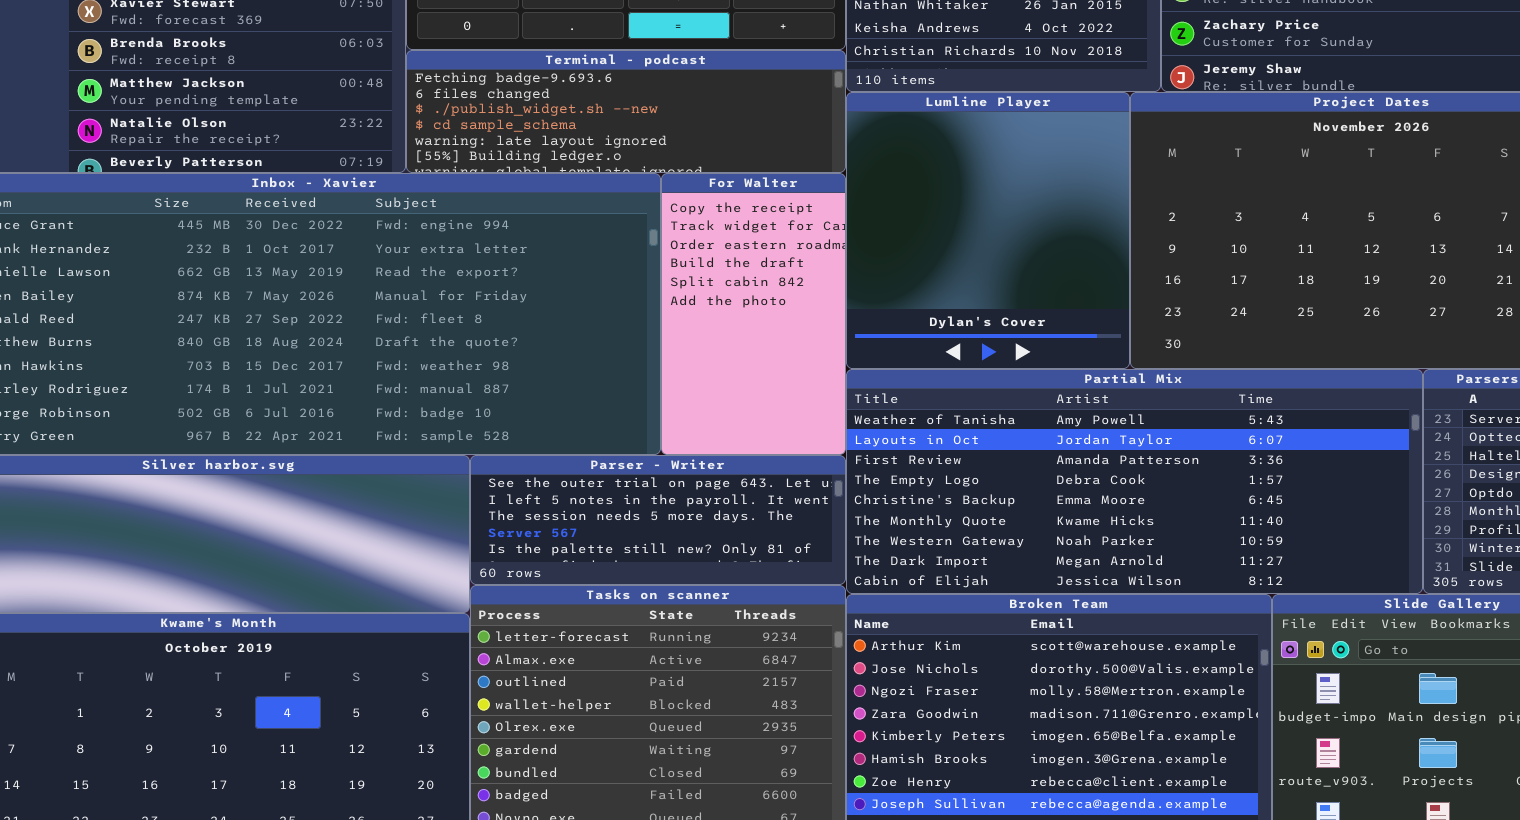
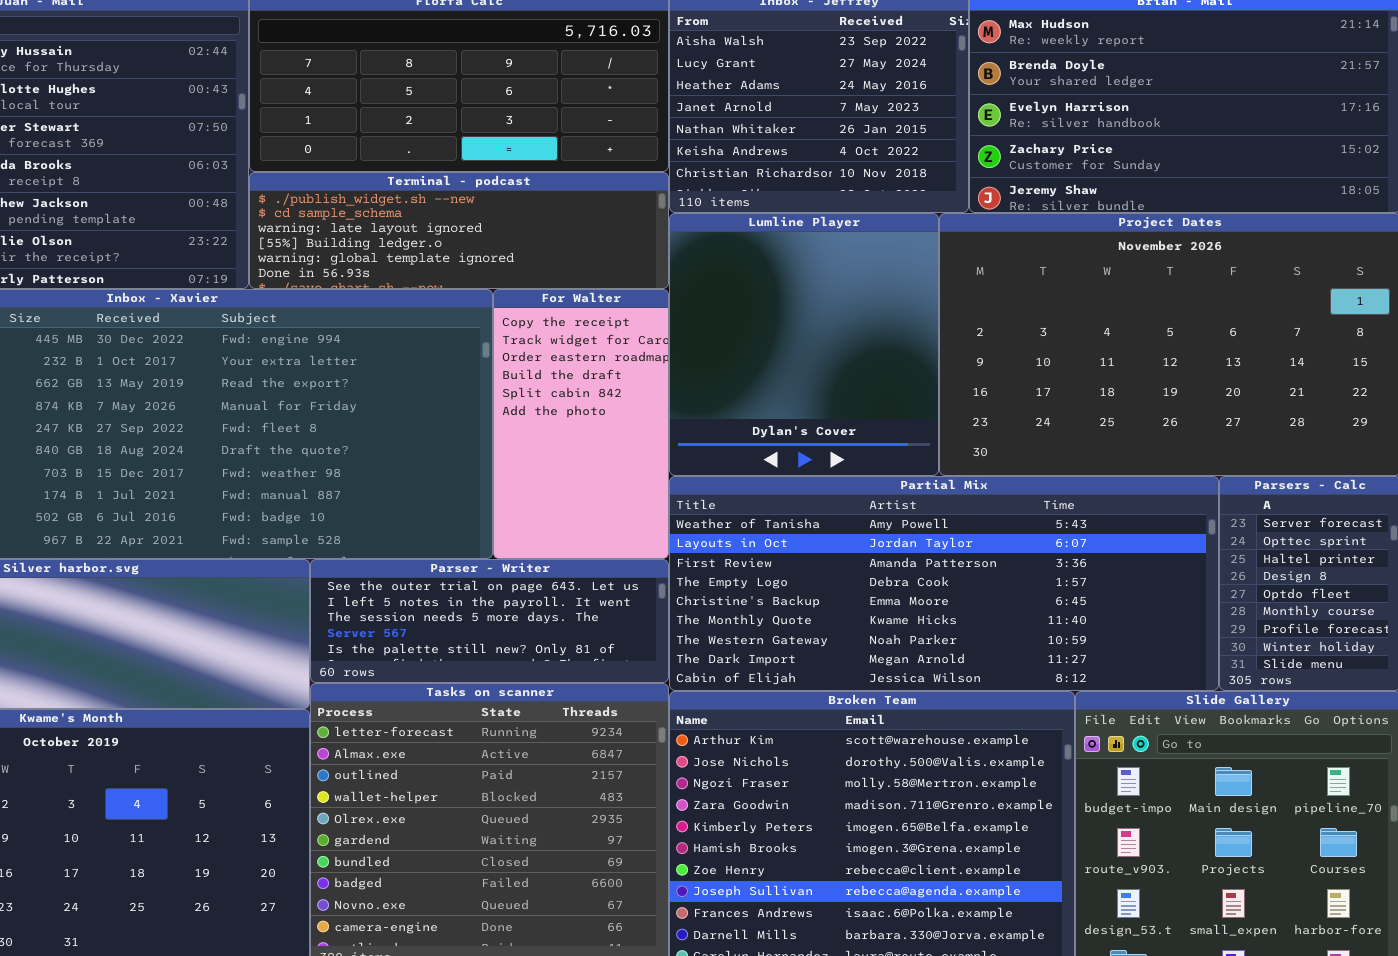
Terminal - podcast: [406,50,846,173] -> [249,172,669,289], scrolled down 2 rows

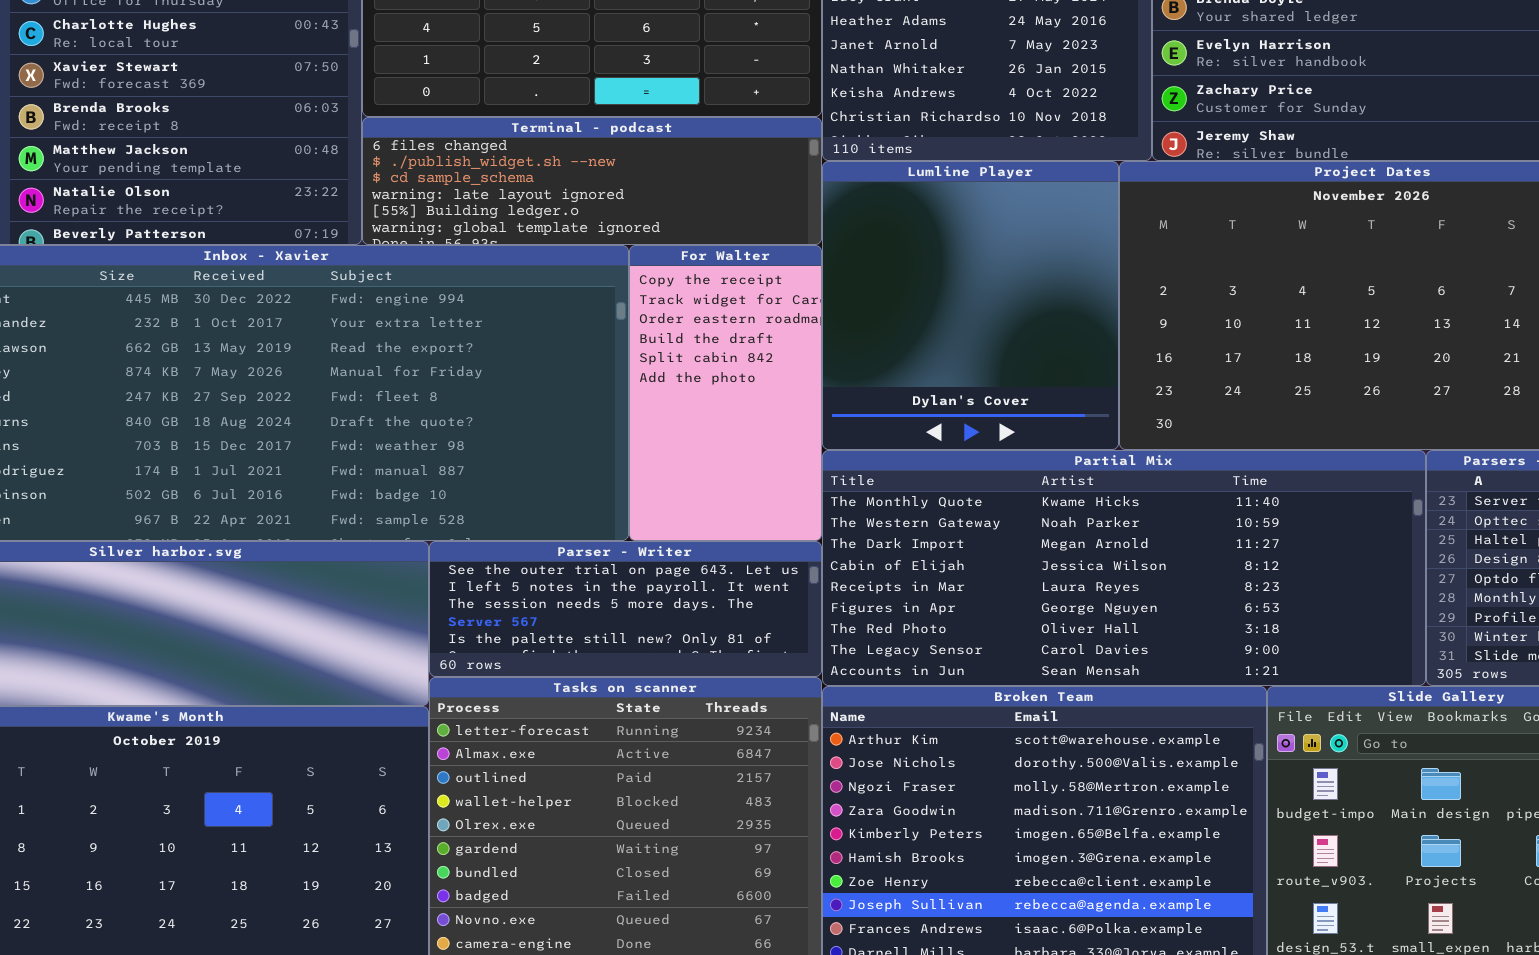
Terminal - podcast: [249,172,669,289] -> [362,117,822,245], scrolled up 1 row
Partial Mix: [669,476,1219,691] -> [822,450,1426,686], scrolled down 5 rows

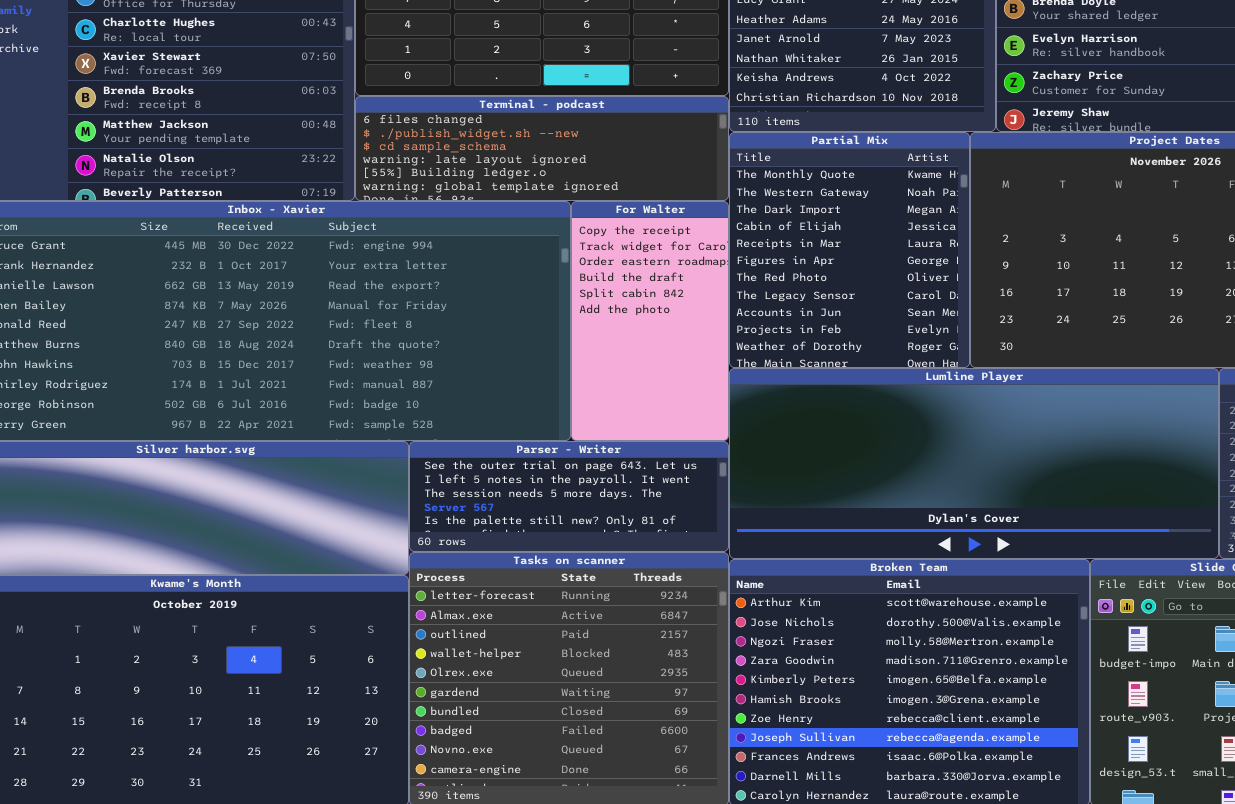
Lumline Player: [822,161,1119,450] -> [729,368,1219,559], moved, resized
Partial Mix: [822,450,1426,686] -> [729,132,970,368], moved, resized

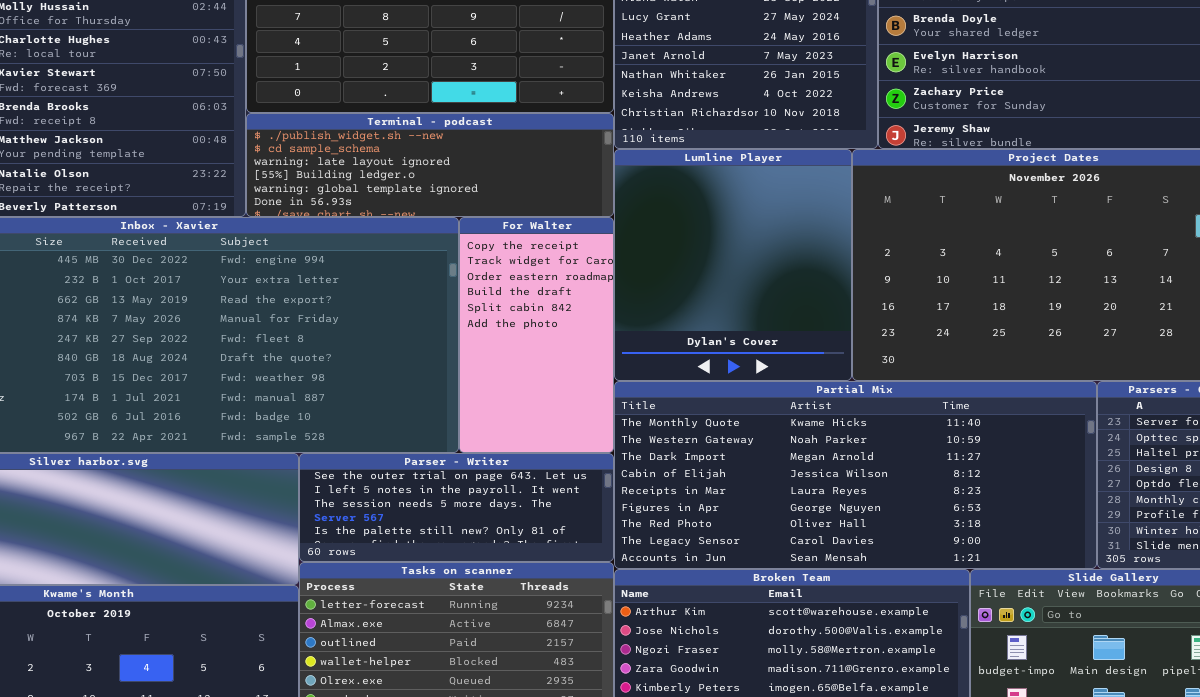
Terminal - podcast: [355,96,729,201] -> [246,113,614,217], scrolled down 1 row
Partial Mix: [729,132,970,368] -> [614,381,1097,569], moved, resized
Lumline Player: [729,368,1219,559] -> [614,149,852,381], moved, resized

